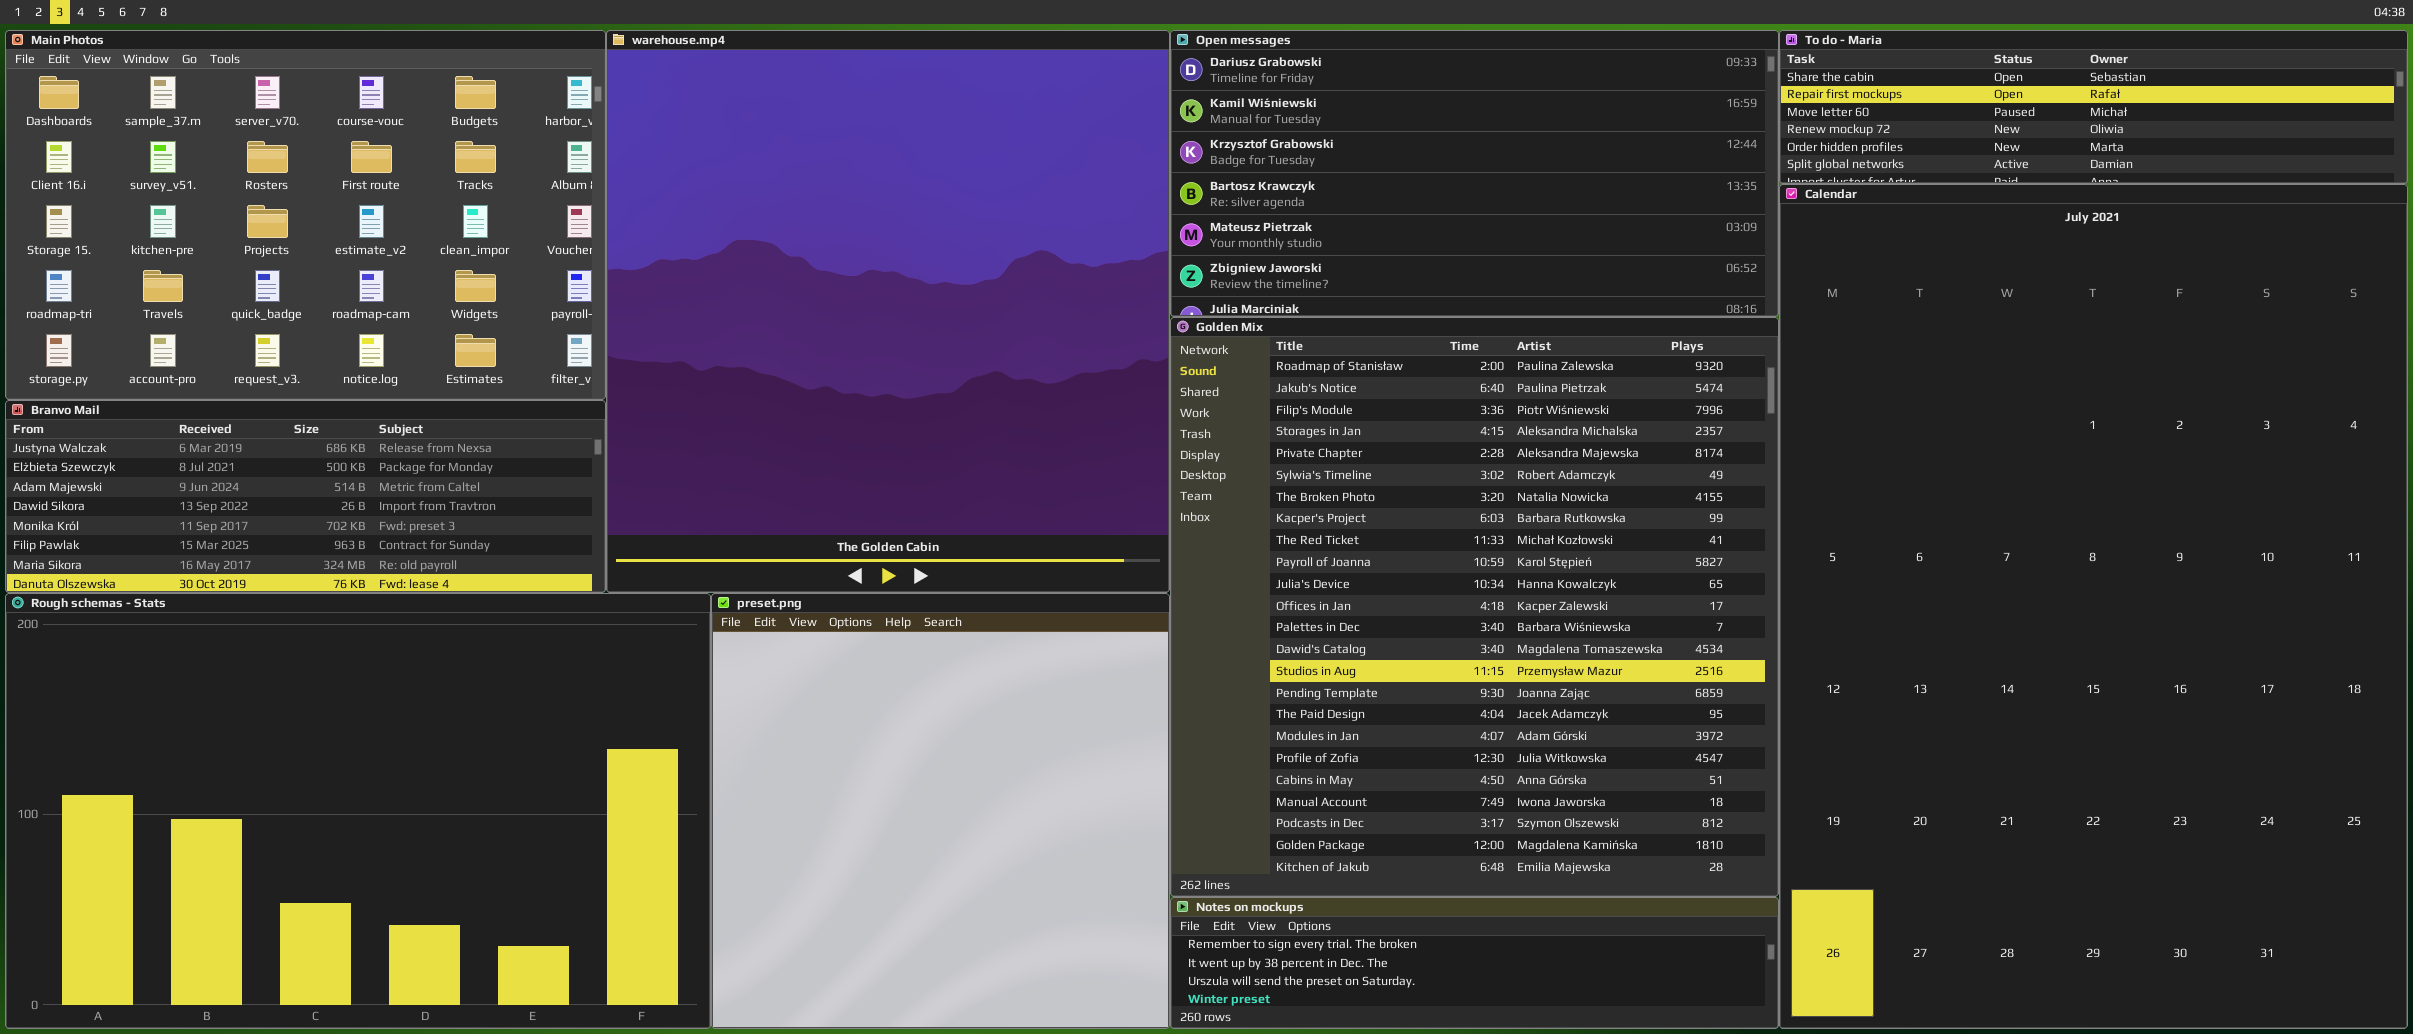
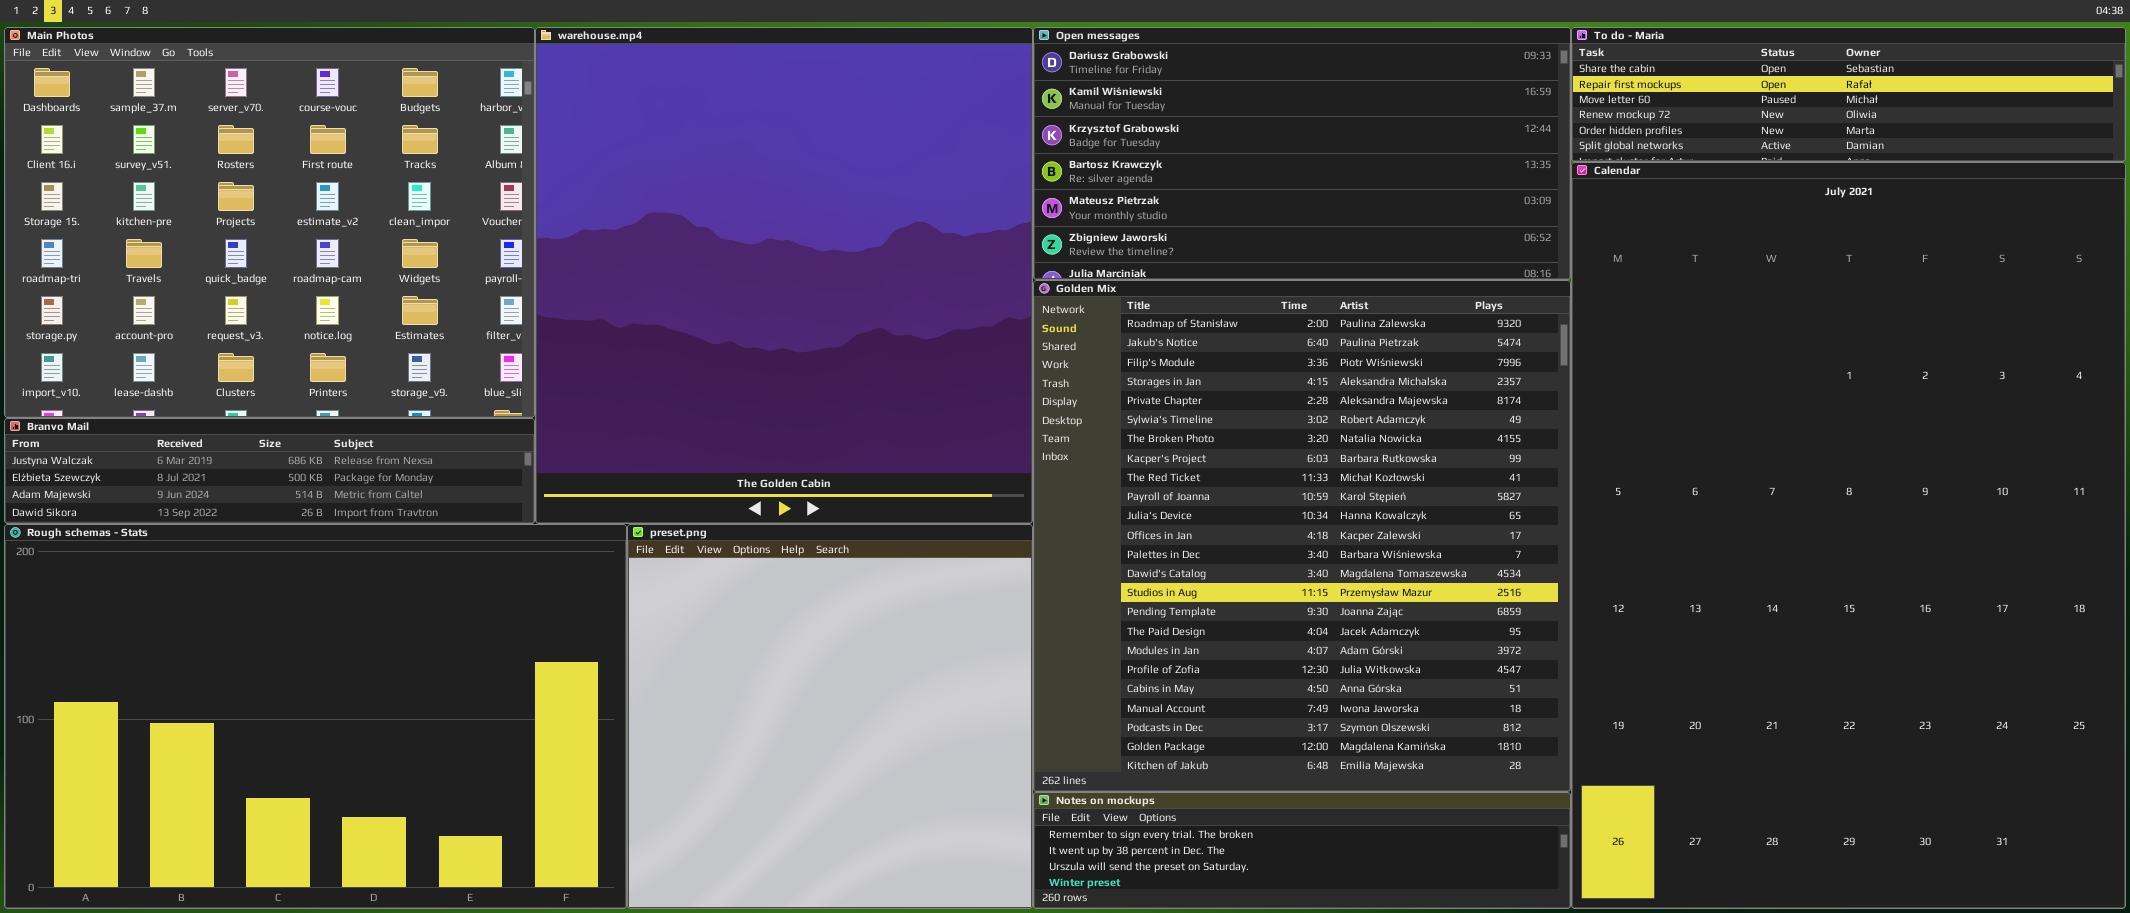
Main Photos: [5,30,606,400] -> [4,27,535,418], resized
Branvo Mail: [5,400,606,593] -> [4,418,535,524], resized

